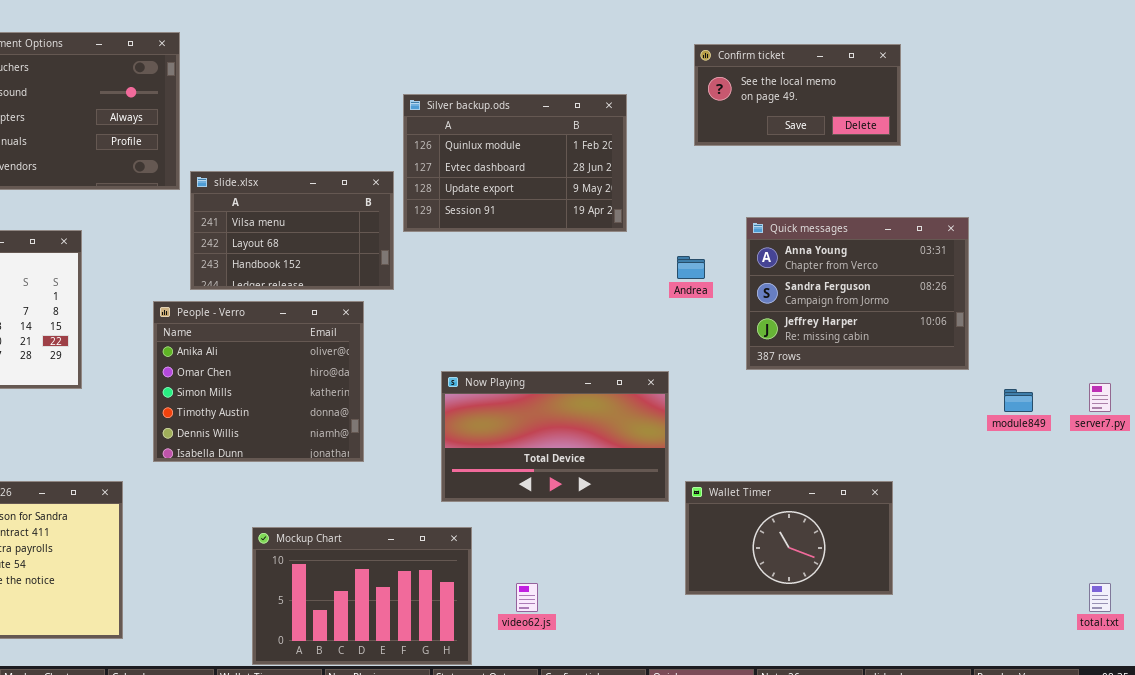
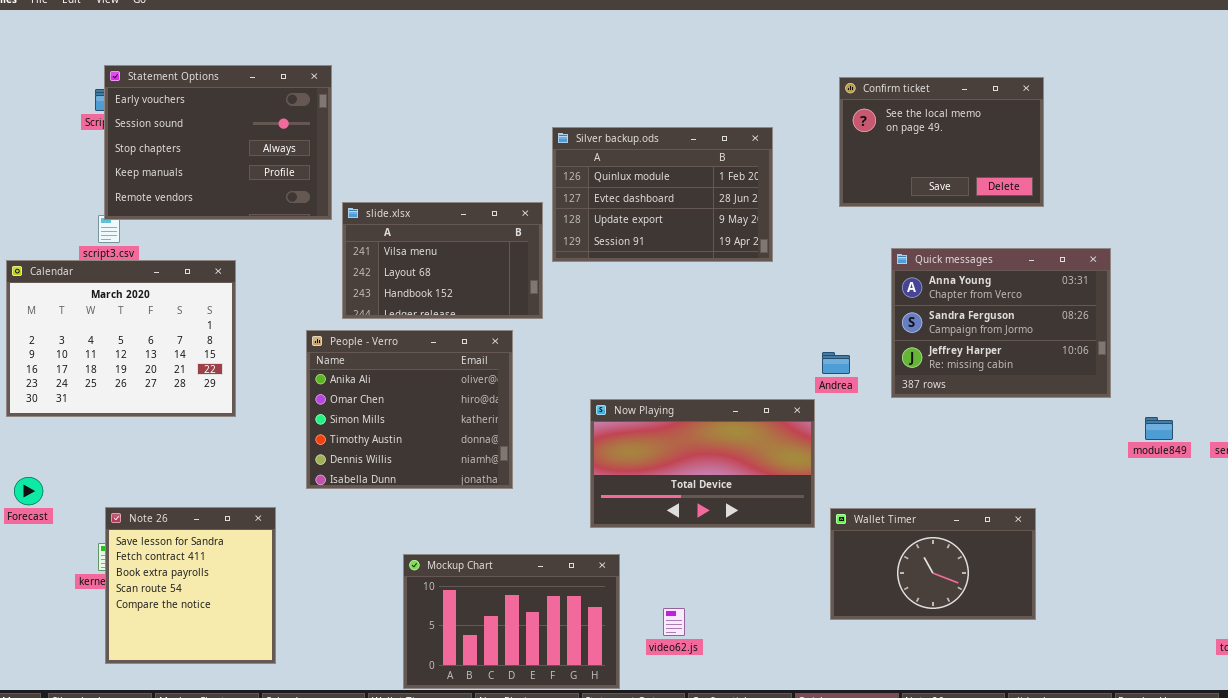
Confirm ticket: [694,44,901,146] -> [839,77,1044,207], resized
Andrea: [677,256,705,279] -> [822,352,850,374], moved

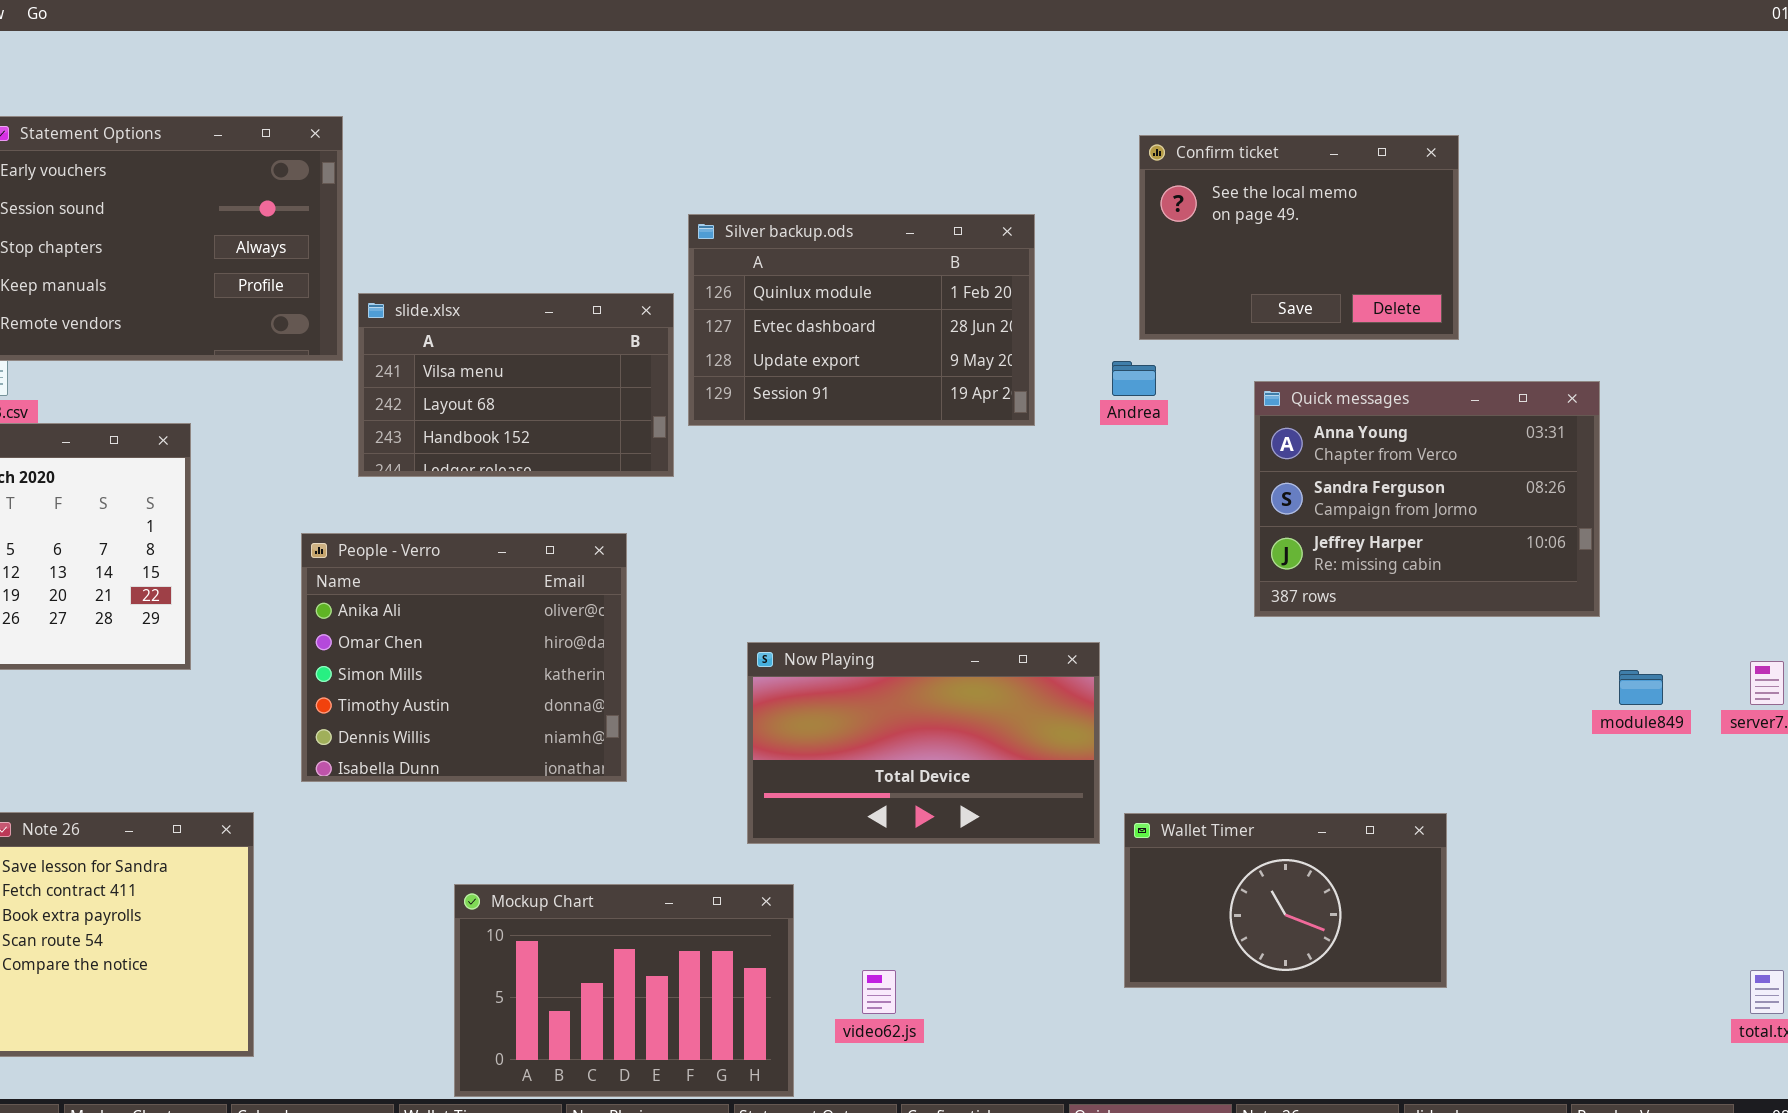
slide.xlsx: [342,202,543,319] -> [358,293,674,477], moved
Quick messages: [891,248,1111,398] -> [1254,381,1600,617], moved
Andrea: [822,352,850,374] -> [1112,361,1156,396], moved

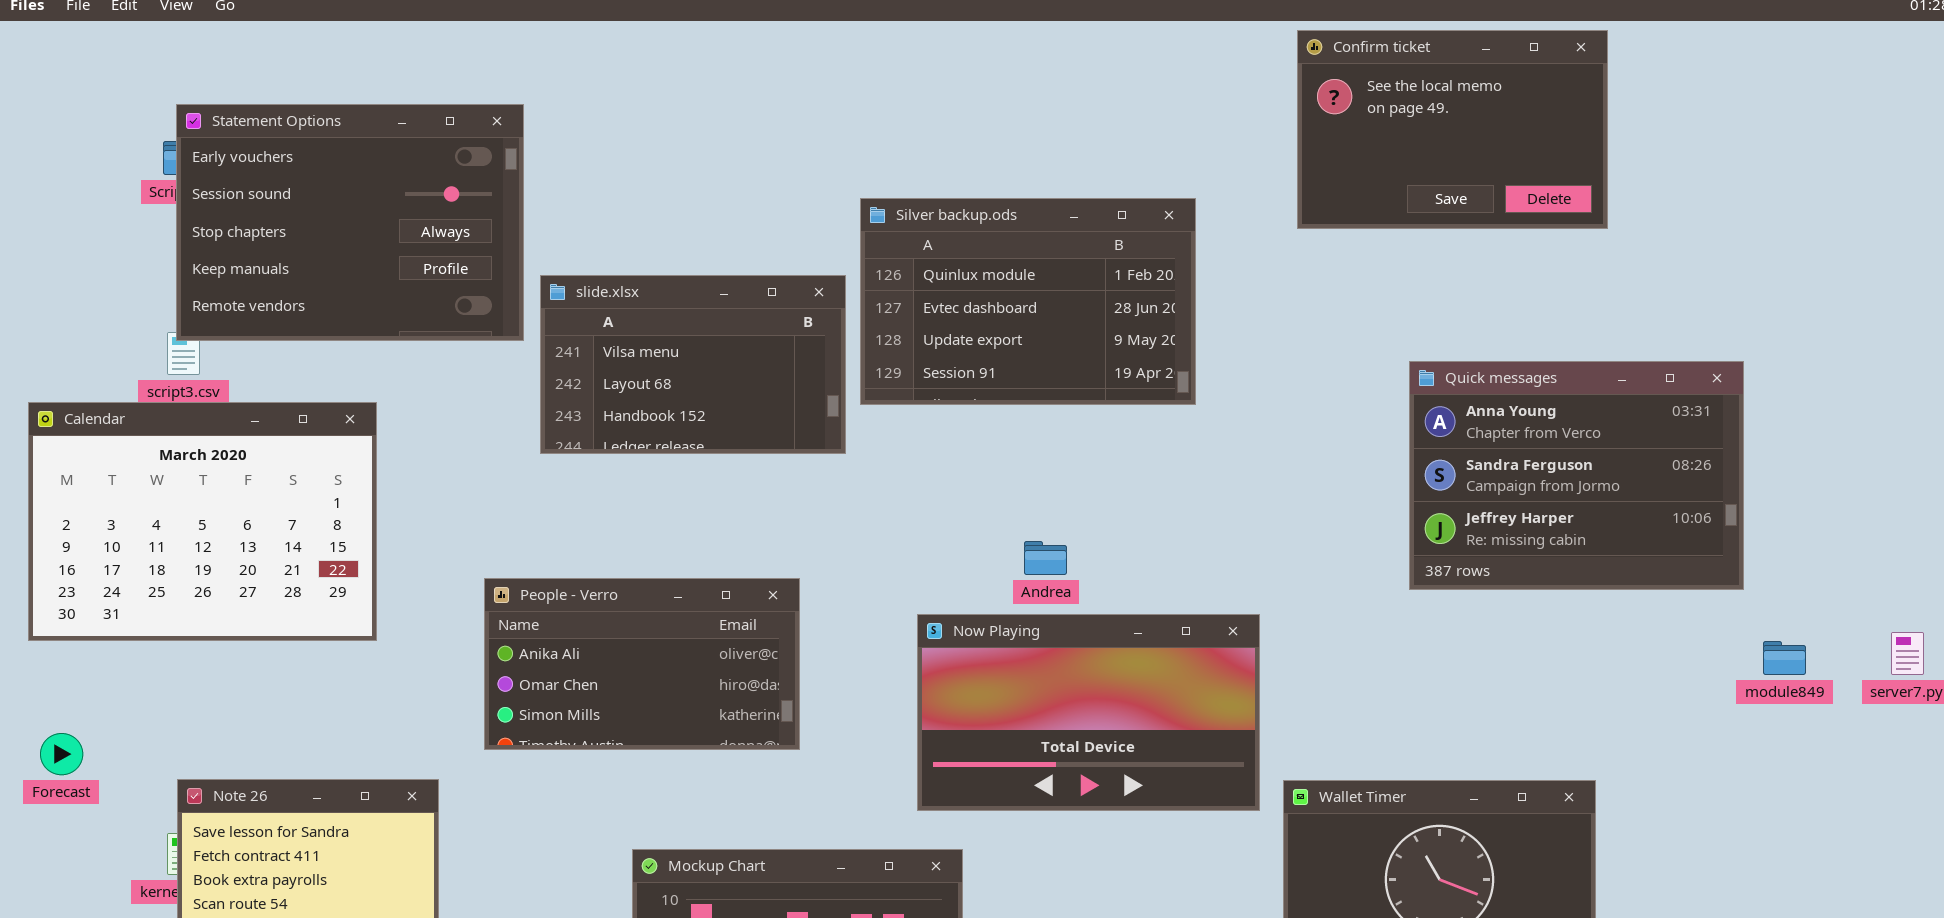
Confirm ticket: [1139,135,1459,340] -> [1297,30,1608,229], moved
Andrea: [1112,361,1156,396] -> [1024,541,1067,575], moved
People - Verro: [301,533,627,782] -> [484,578,800,750], resized

